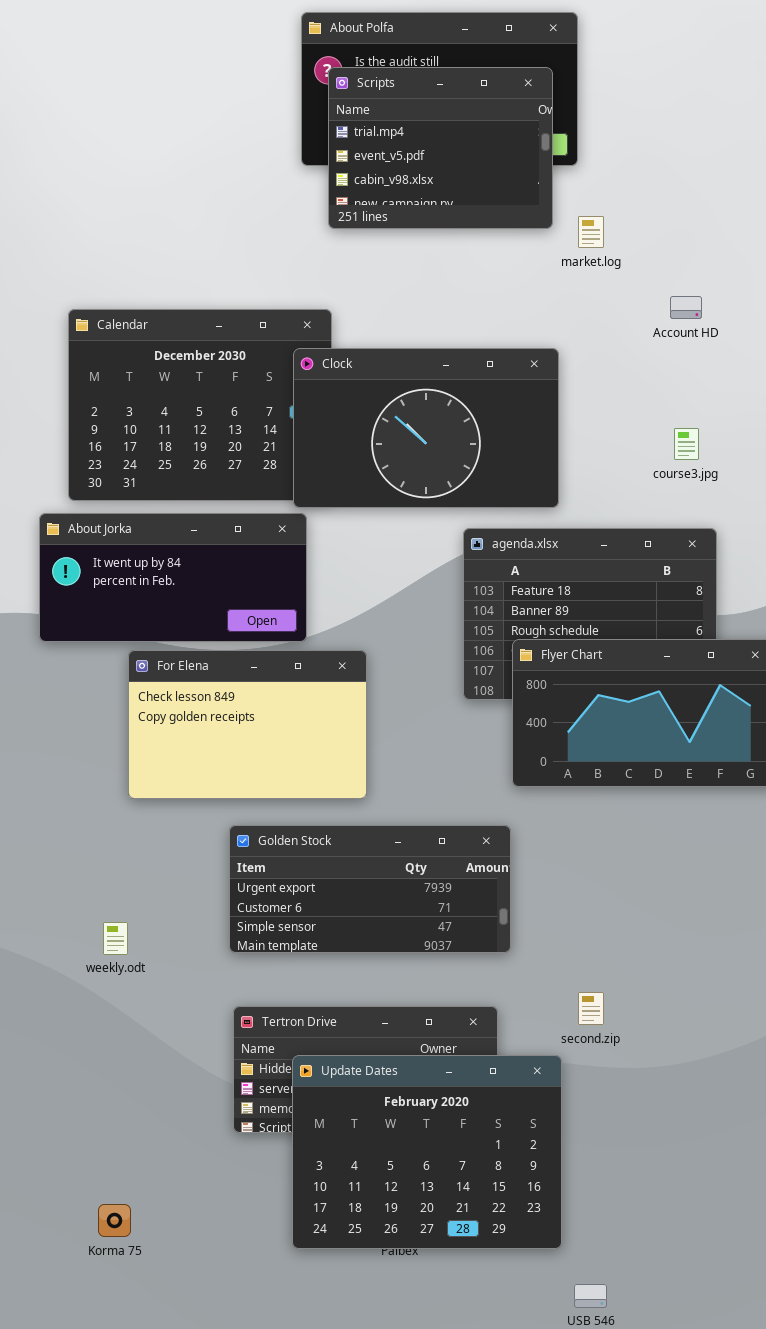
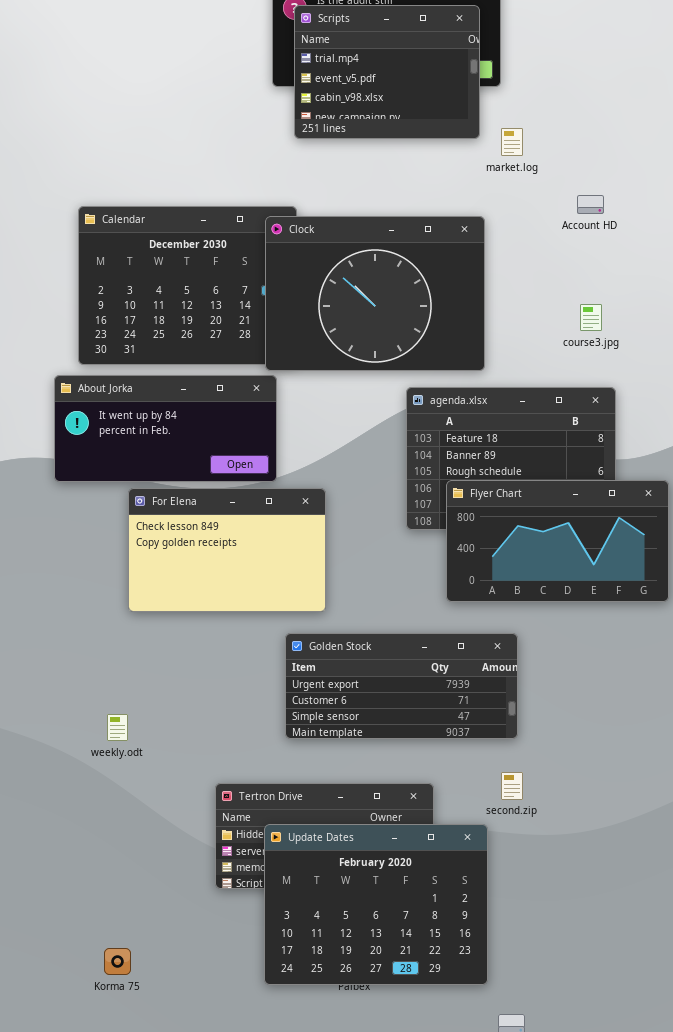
Clock: [293,348,559,508] -> [265,216,485,371], resized
Golden Stock: [229,825,511,953] -> [285,633,518,739], moved

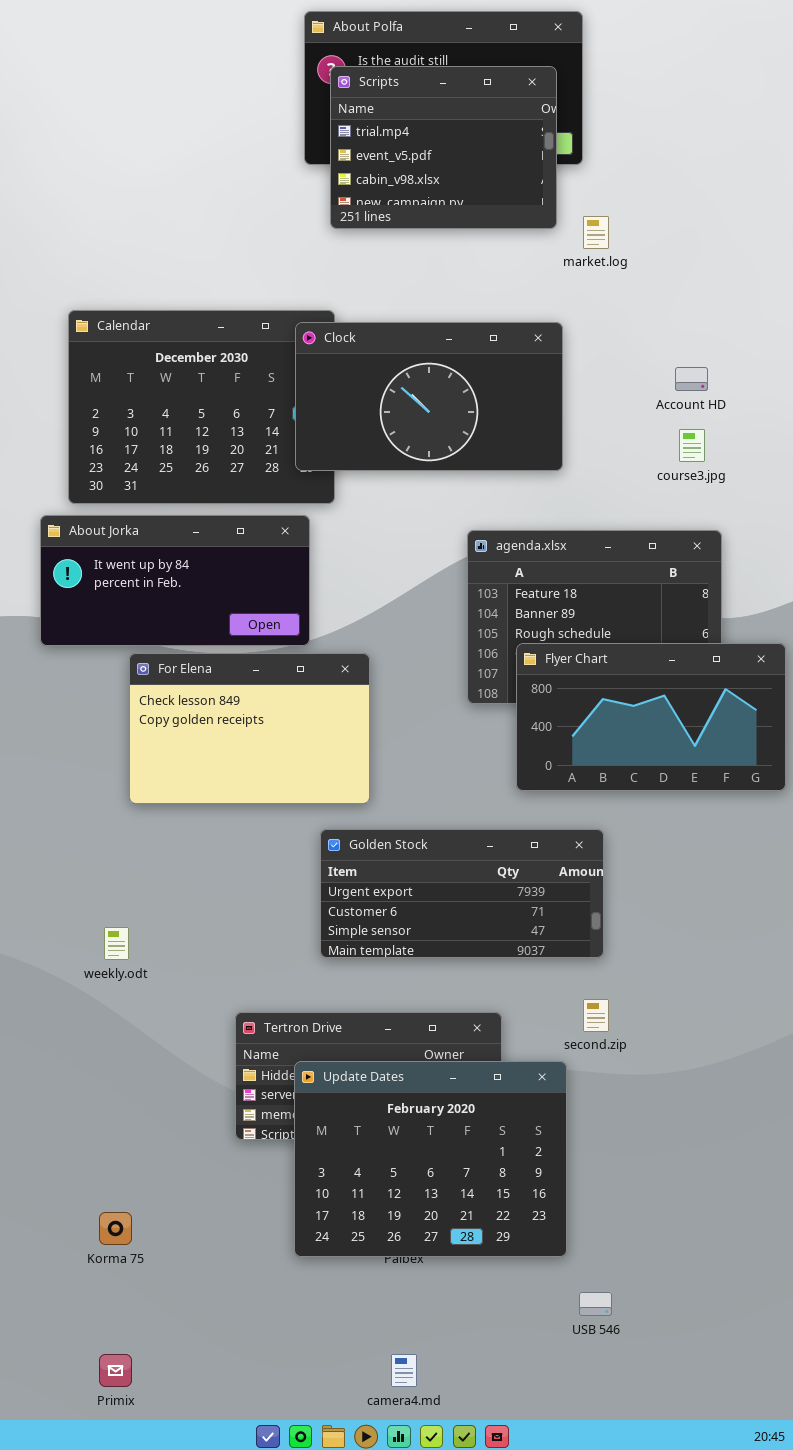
Account HD: [577,195,604,214] -> [675,367,708,391], moved
Clock: [265,216,485,371] -> [295,322,563,471], resized

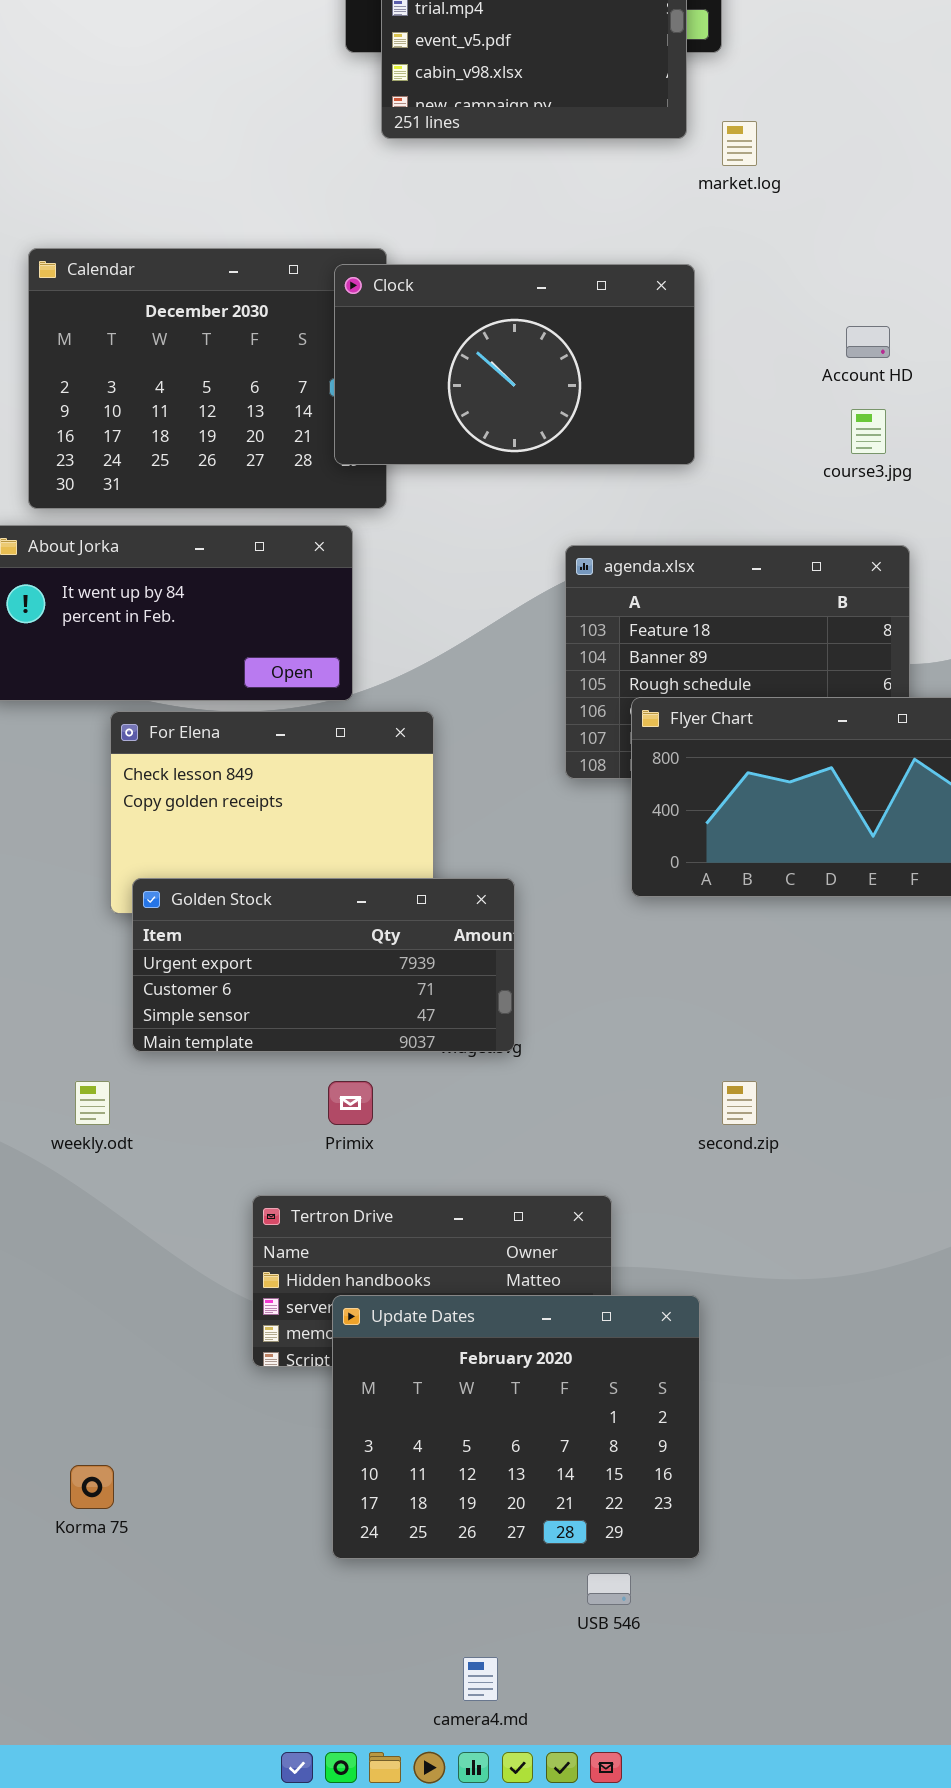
Golden Stock: [320,829,604,958] -> [132,878,515,1052], moved
second.zip: [583,999,609,1032] -> [722,1081,757,1125], moved
Update Dates: [294,1061,567,1257] -> [332,1295,700,1559], moved
USB 546: [579,1292,612,1316] -> [587,1573,631,1605], moved
Primix: [99,1354,132,1387] -> [328,1081,373,1125], moved

